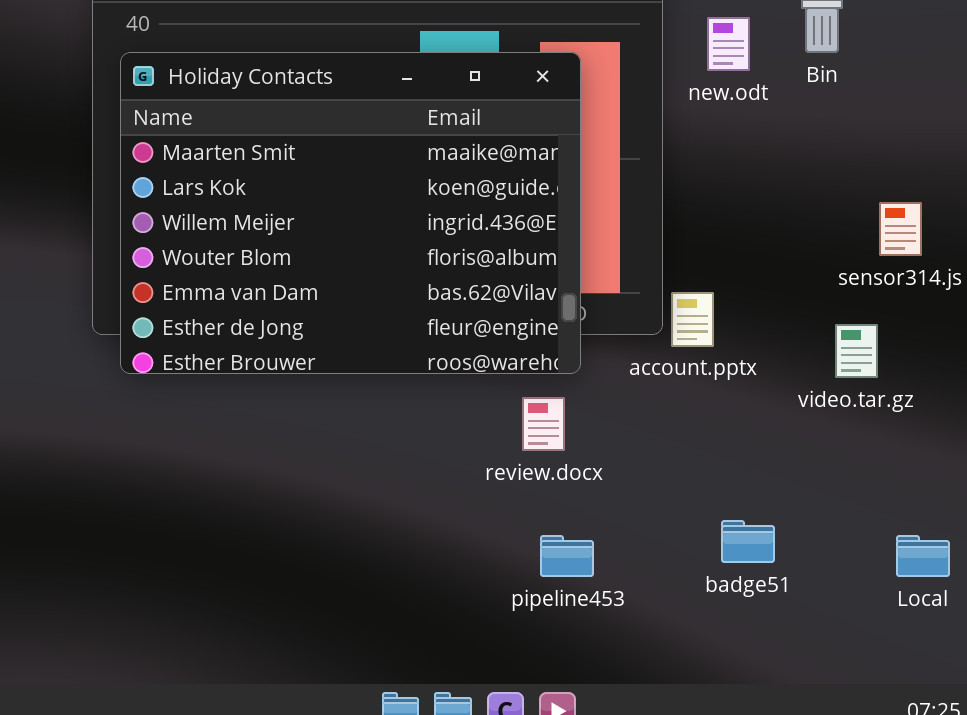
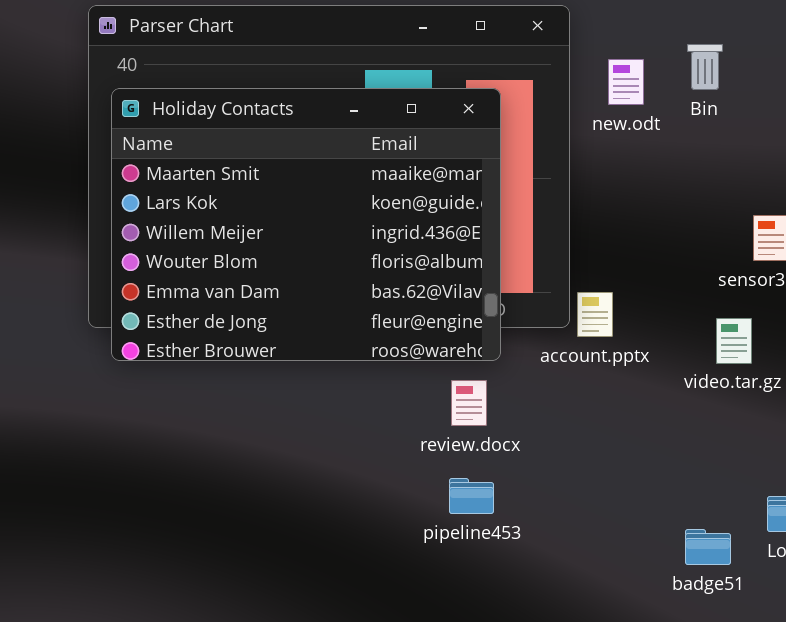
badge51: [721,520,775,563] -> [685,529,731,565], moved
pipeline453: [540,535,594,577] -> [449,478,494,514], moved

